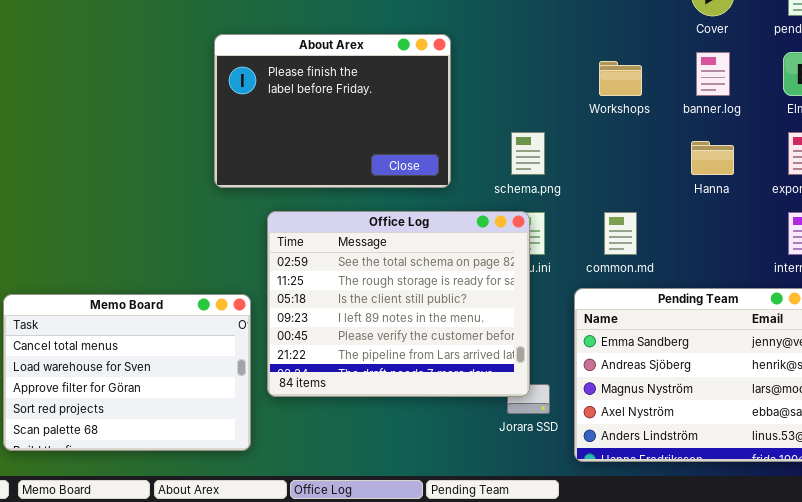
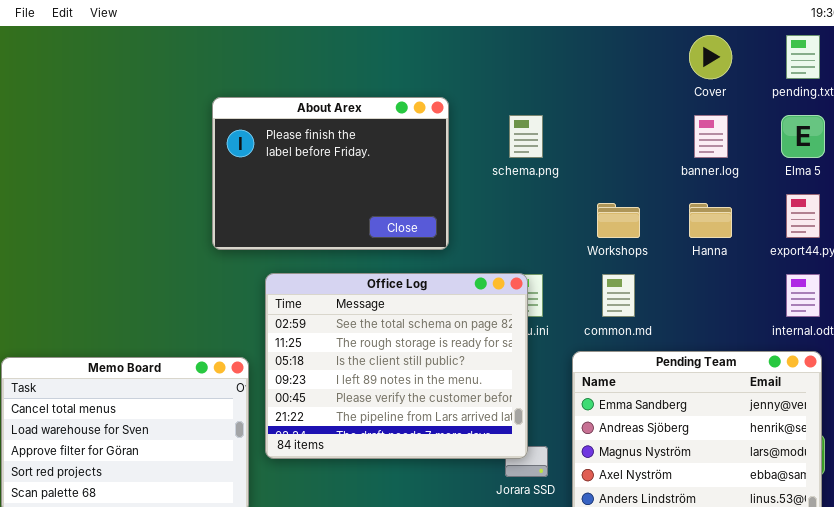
Workshops: [599,61,642,96] -> [597,203,640,238], moved
schema.png: [511,132,545,175] -> [509,115,543,158], moved

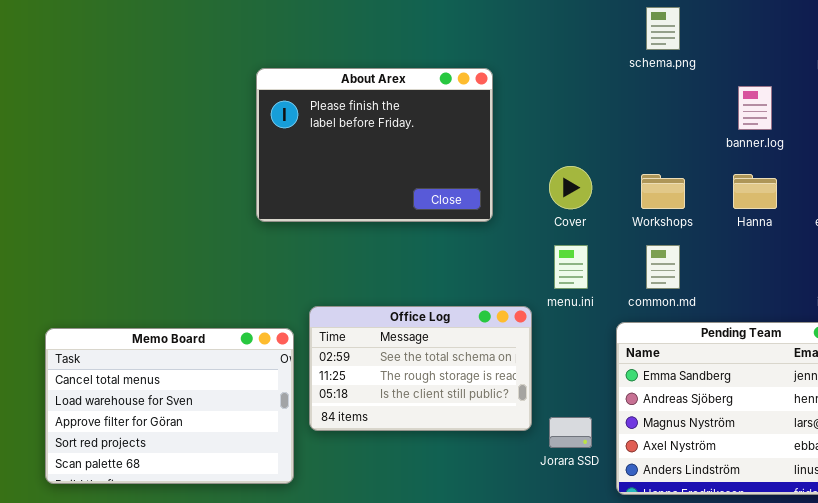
Cover: [689,35,732,79] -> [549,166,592,209], moved
schema.png: [509,115,543,158] -> [646,7,680,50], moved
Office Log: [265,273,528,459] -> [309,306,532,431], resized

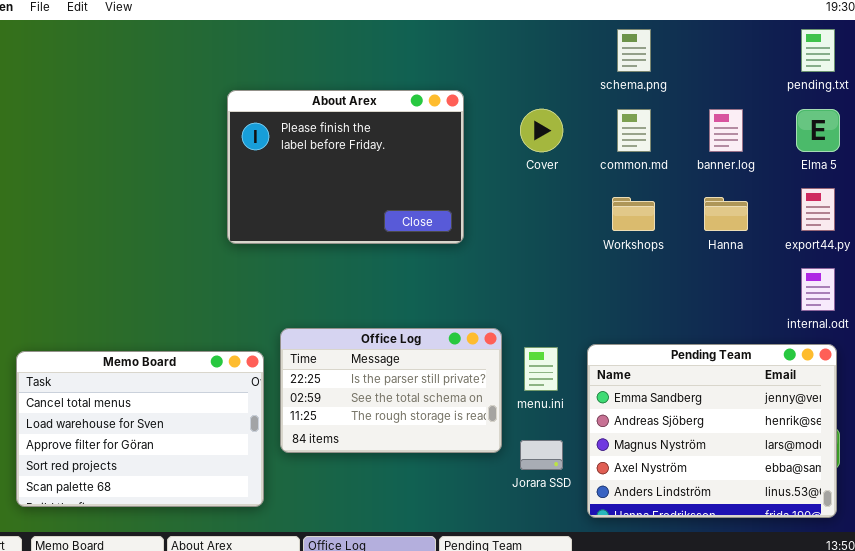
Cover: [549,166,592,209] -> [520,109,563,152], moved
menu.ini: [554,245,588,289] -> [524,347,558,391], moved
common.md: [646,245,680,289] -> [617,109,651,152], moved
Office Log: [309,306,532,431] -> [280,328,502,453], scrolled up 1 row

